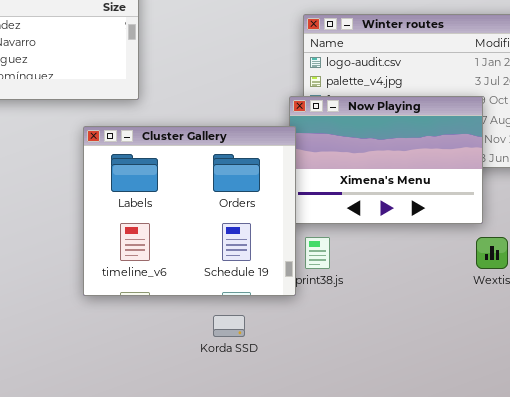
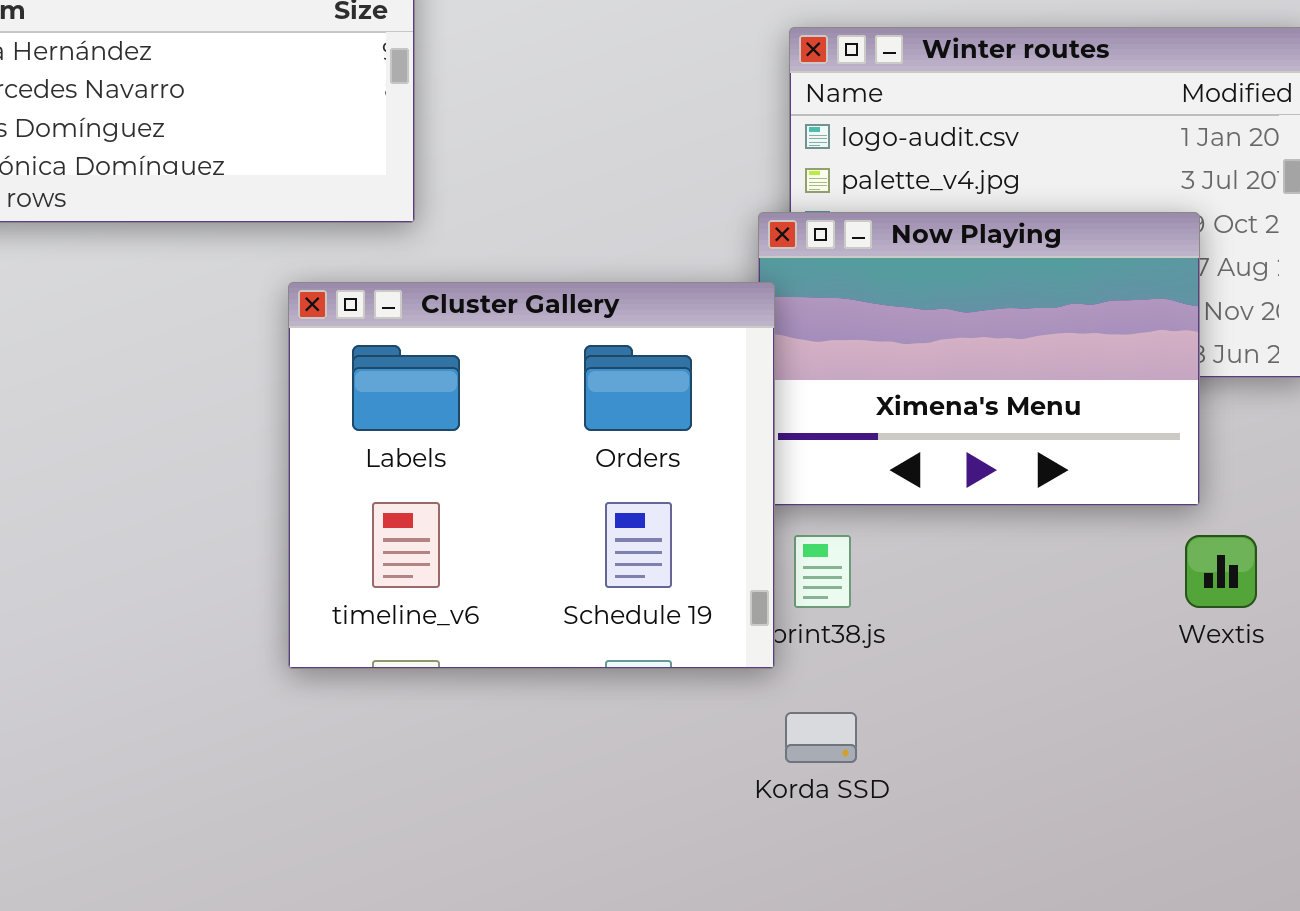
Korda SSD: [213,315,245,337] -> [785,712,857,763], moved

